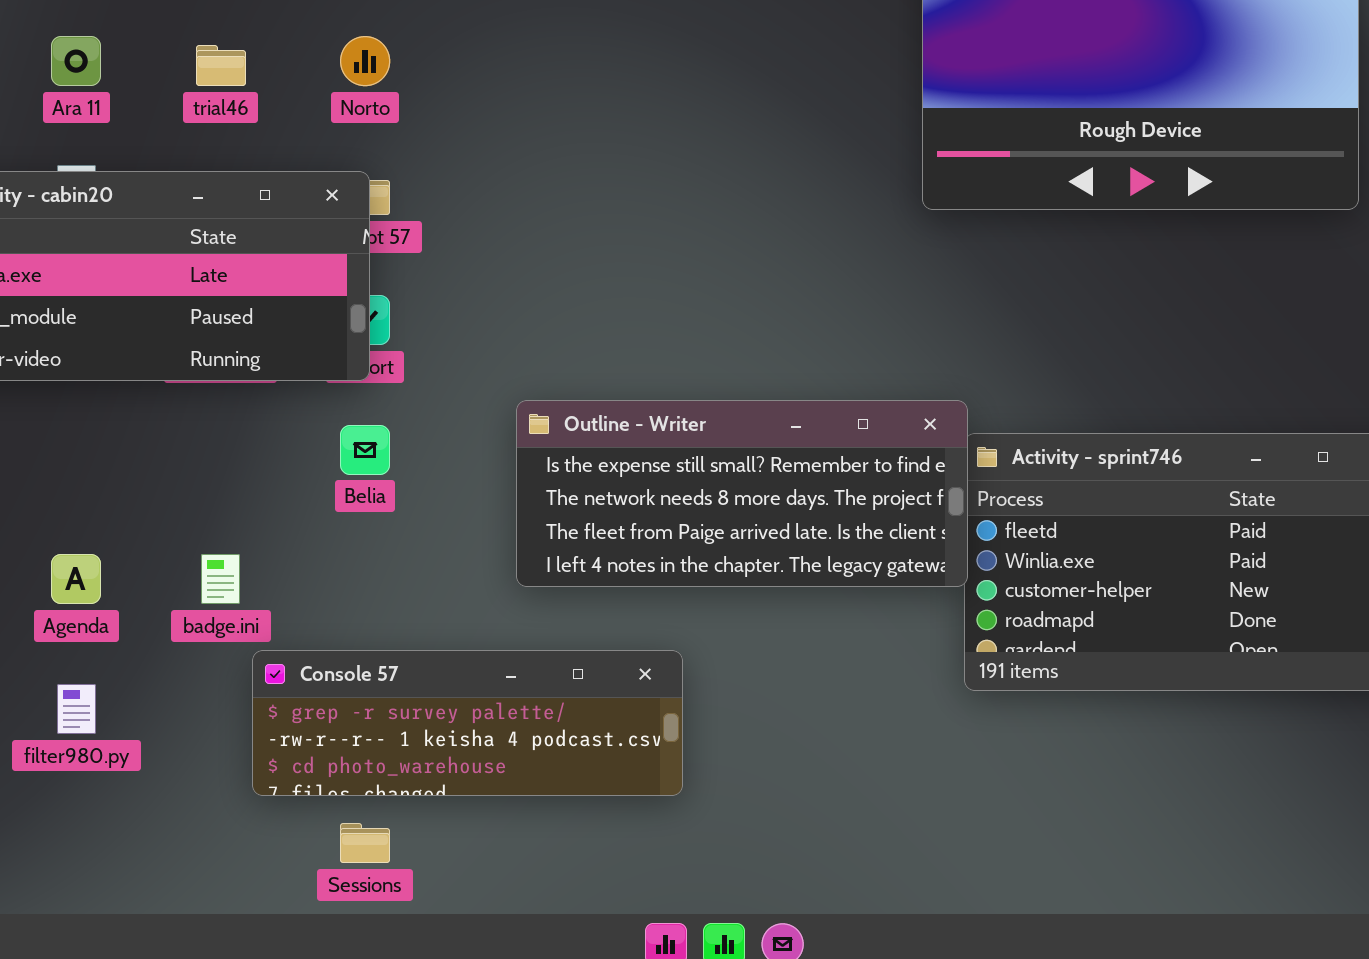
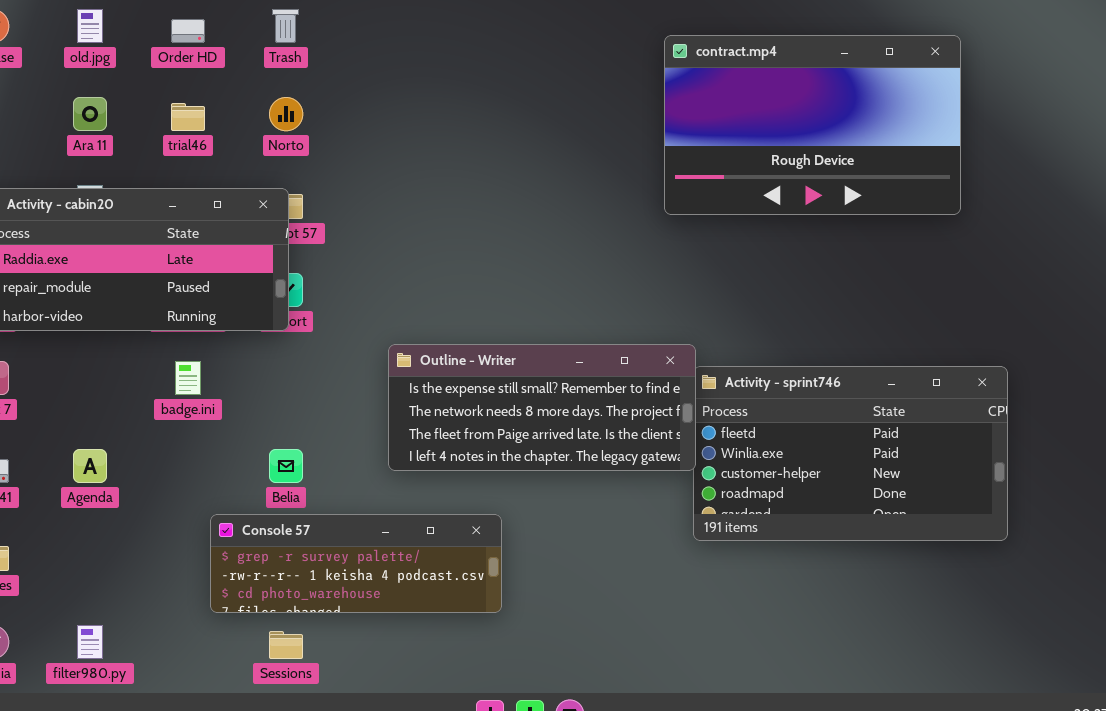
Belia: [340,425,390,475] -> [269,449,303,483], moved
badge.ini: [201,554,240,604] -> [175,361,201,395], moved
filter980.py: [57,684,96,734] -> [77,625,103,659], moved

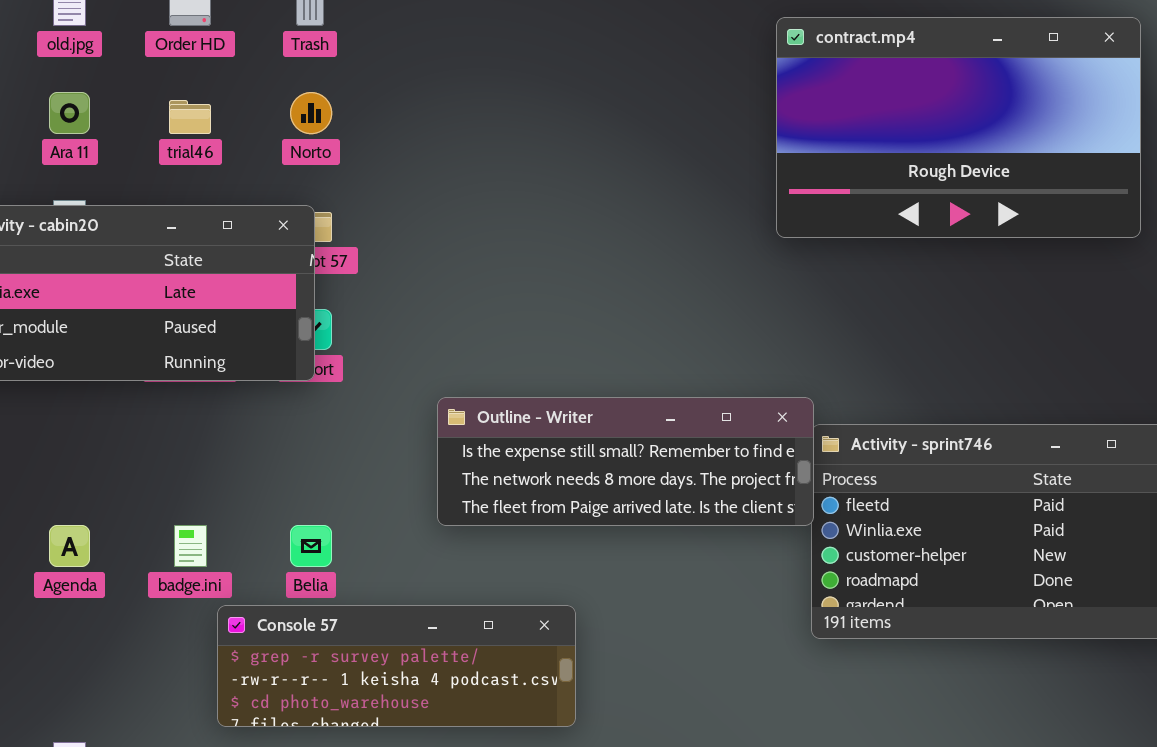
Outline - Writer: [388,344,696,471] -> [437,397,814,526], resized
badge.ini: [175,361,201,395] -> [174,525,207,567], moved

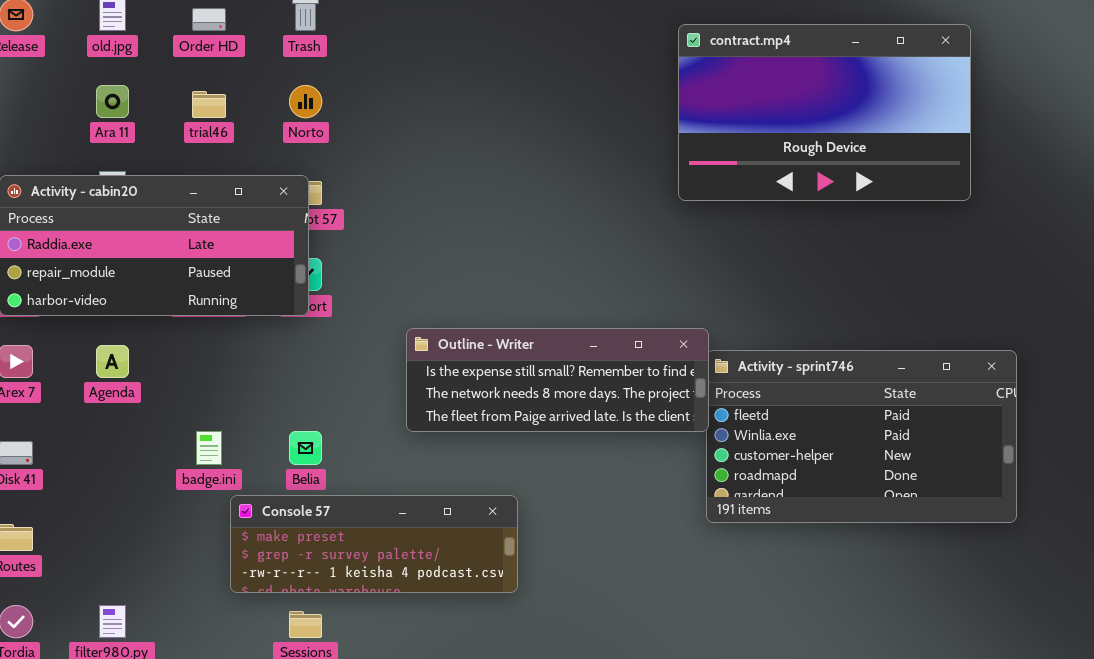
Agenda: [49,525,90,567] -> [96,345,129,378], moved
Console 57: [217,605,576,727] -> [230,495,518,593], scrolled up 1 row

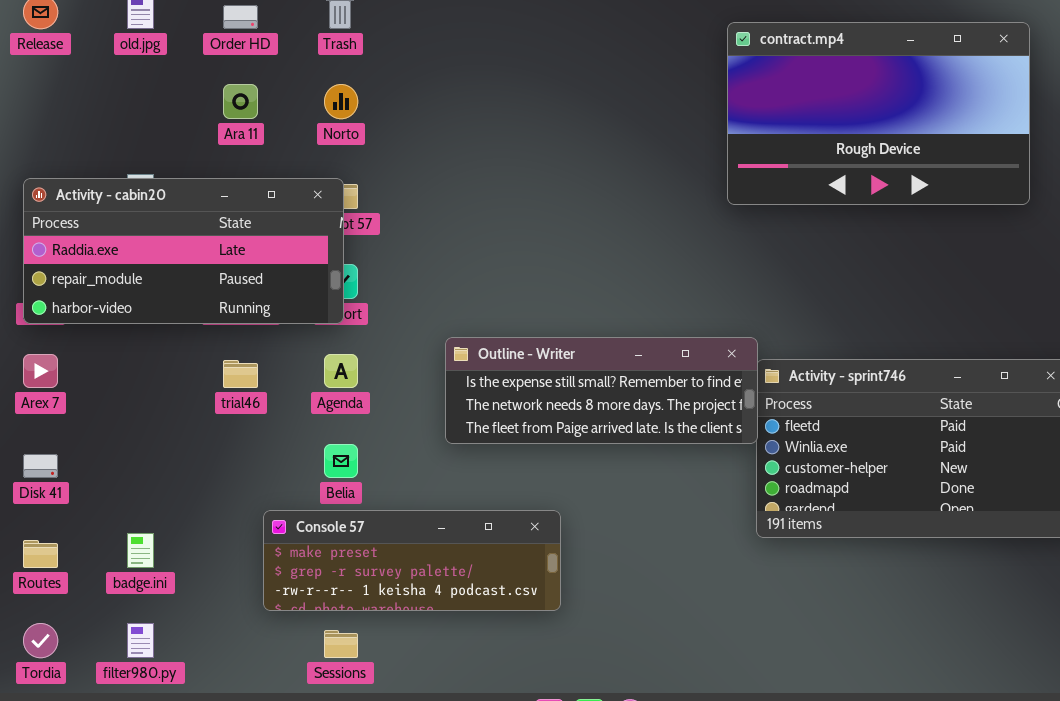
Ara 11: [96,85,129,118] -> [223,84,258,119], moved
trial46: [192,91,226,118] -> [223,360,258,388], moved
Agenda: [96,345,129,378] -> [324,354,358,388], moved
badge.ini: [196,431,222,465] -> [127,533,154,568], moved

